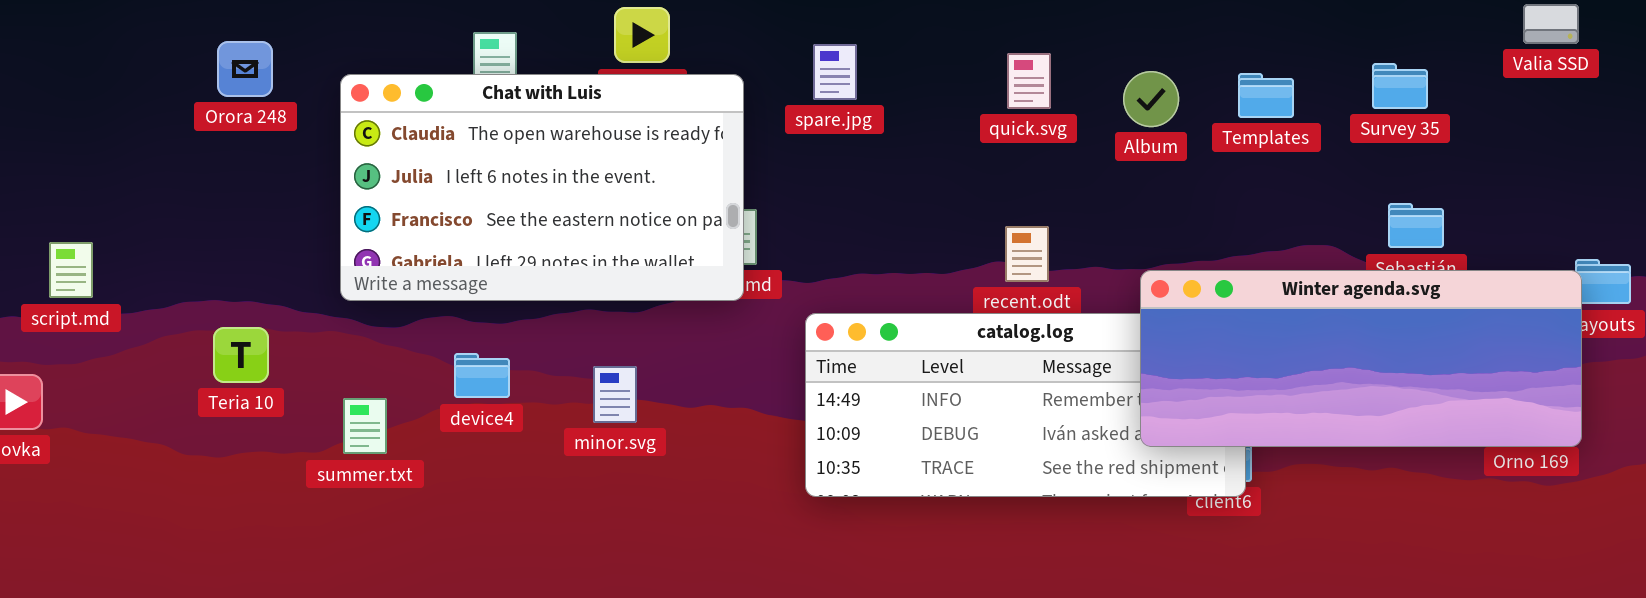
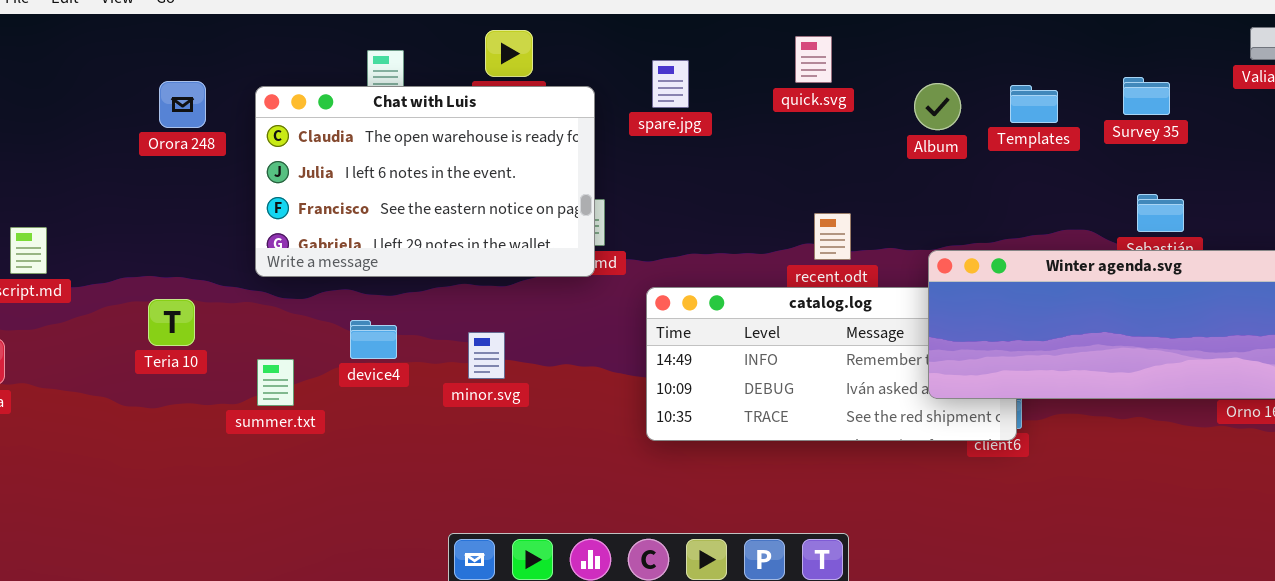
Orora 248: [217,41,273,97] -> [159,81,206,128], moved
quick.svg: [1007,53,1051,109] -> [795,36,832,83], moved

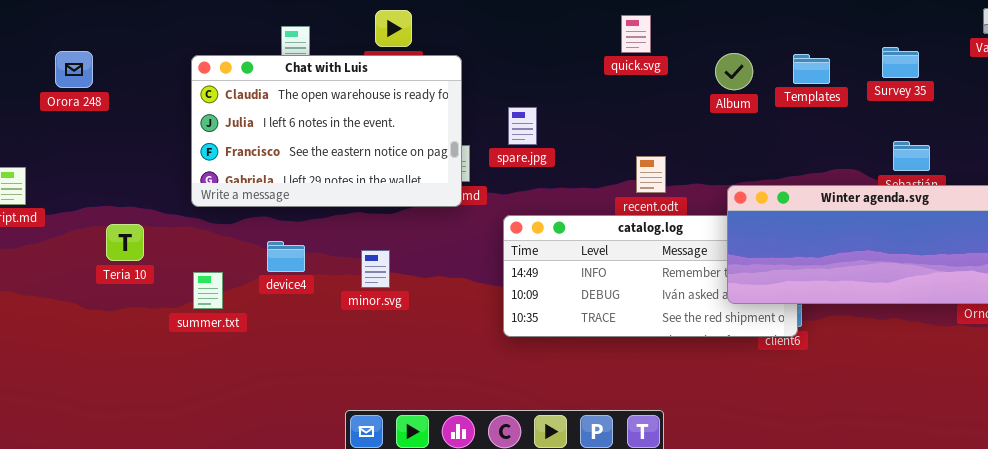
spare.jpg: [652,60,689,108] -> [508,107,537,145], moved
Orora 248: [159,81,206,128] -> [55,51,93,88], moved

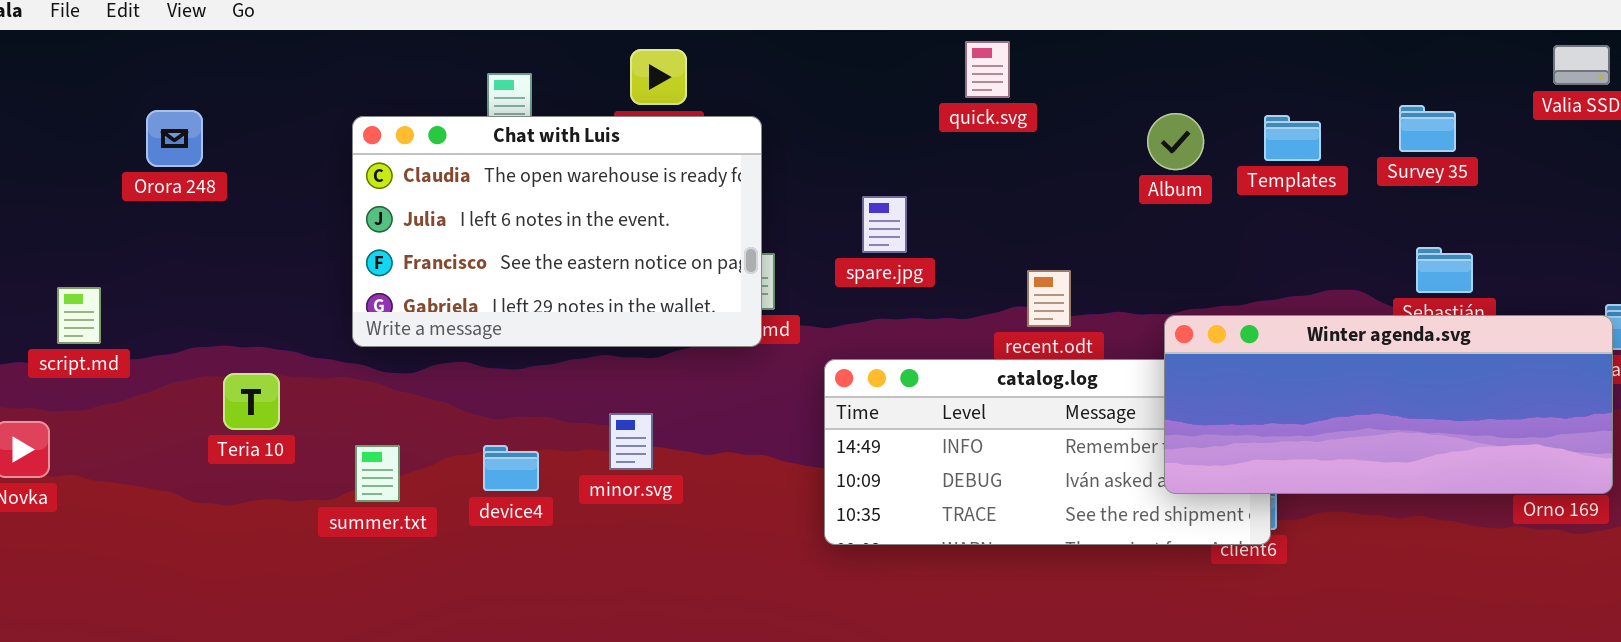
quick.svg: [621,15,651,53] -> [965,41,1010,98], moved
spare.jpg: [508,107,537,145] -> [862,196,907,253], moved
device4: [267,241,305,272] -> [483,445,539,491], moved

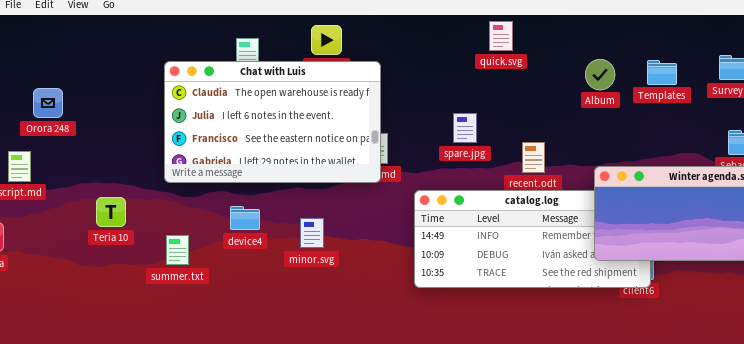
Orora 248: [146,110,203,167] -> [33,88,63,118], moved
spare.jpg: [862,196,907,253] -> [453,113,477,143], moved
device4: [483,445,539,491] -> [230,206,260,230], moved

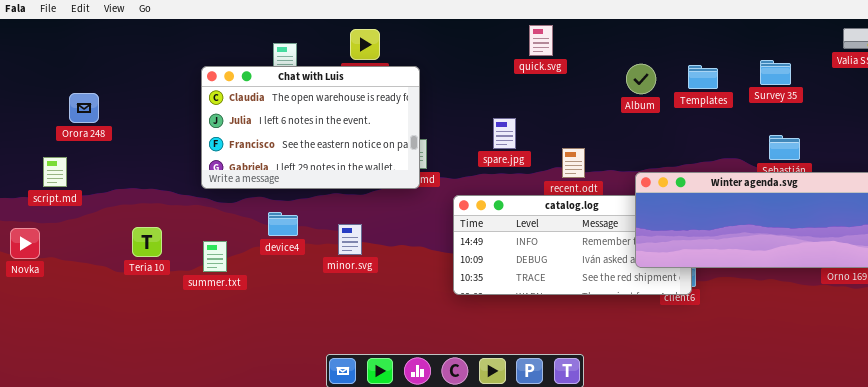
Teria 10: [96,197,126,227] -> [132,227,162,257], moved

